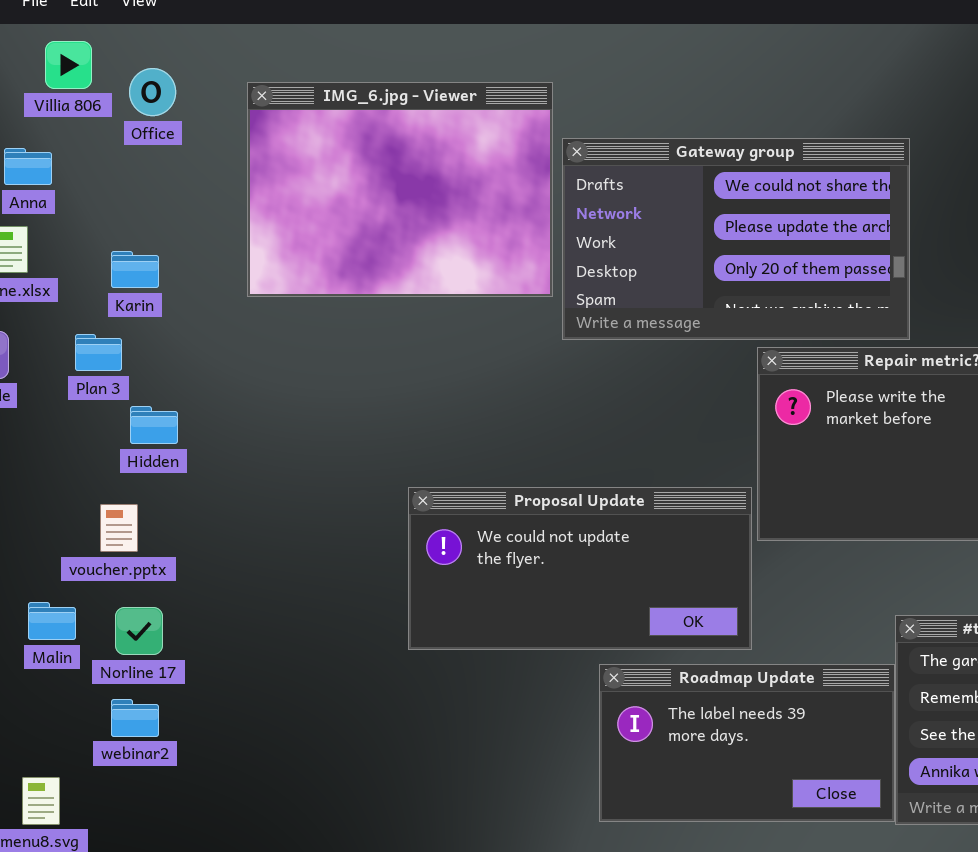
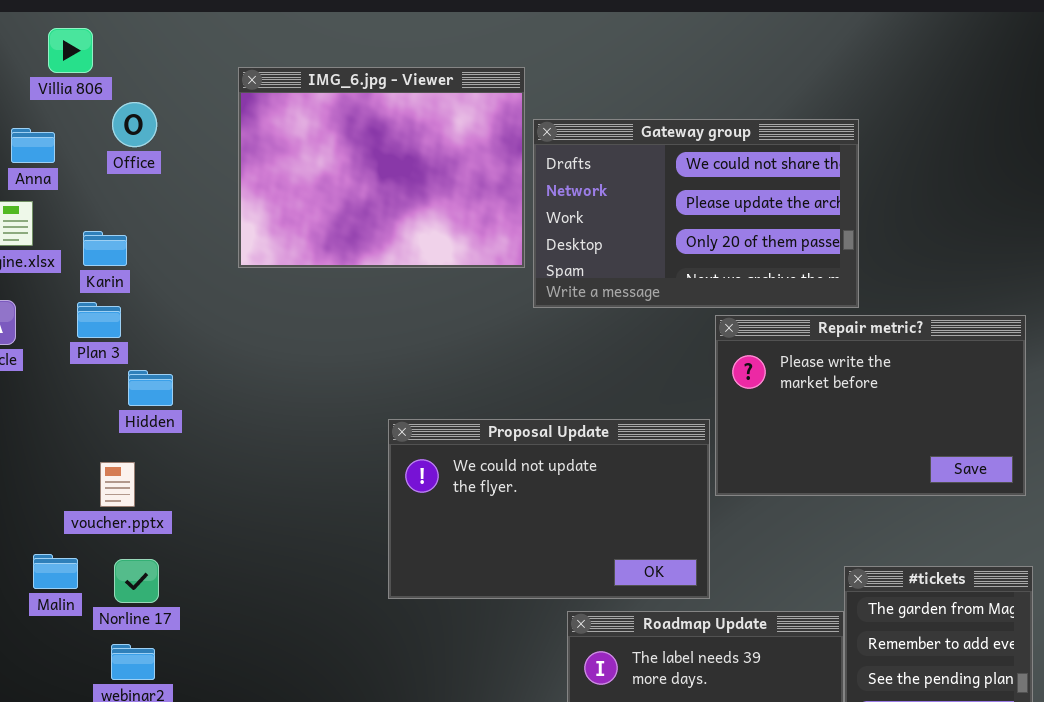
Office: [129,68,176,116] -> [112,102,157,147], moved
Karin: [111,251,159,288] -> [83,231,127,266], moved
Proposal Update: [408,487,752,650] -> [388,419,710,599], resized

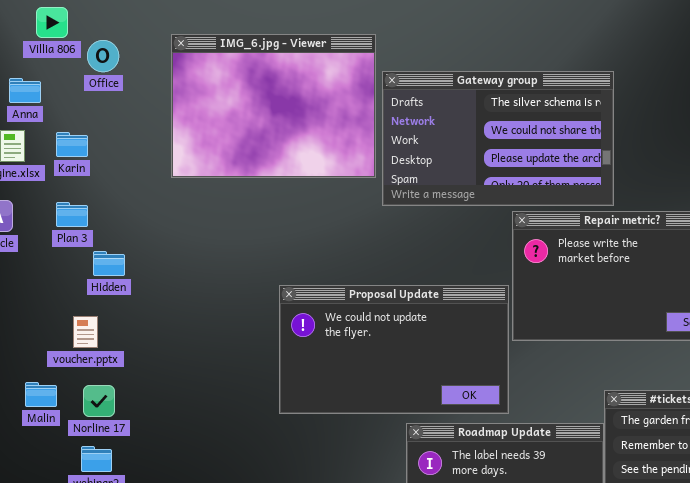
Office: [112,102,157,147] -> [87,40,119,72], moved
Gateway group: [533,119,859,308] -> [382,71,614,206], scrolled up 1 row
Karin: [83,231,127,266] -> [56,132,88,157], moved

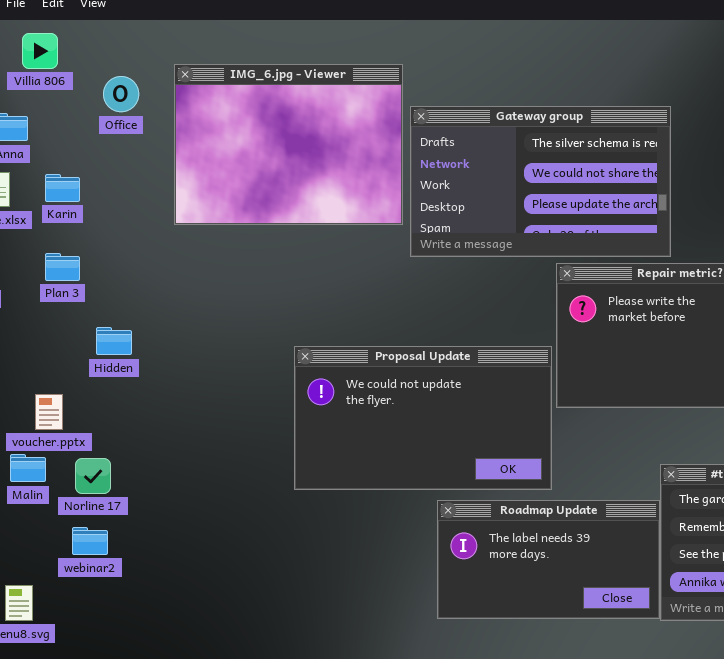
Office: [87,40,119,72] -> [103,76,139,112], moved
Hidden: [93,251,125,276] -> [96,327,132,355], moved
voucher.pptx: [73,316,98,348] -> [35,394,63,430], moved

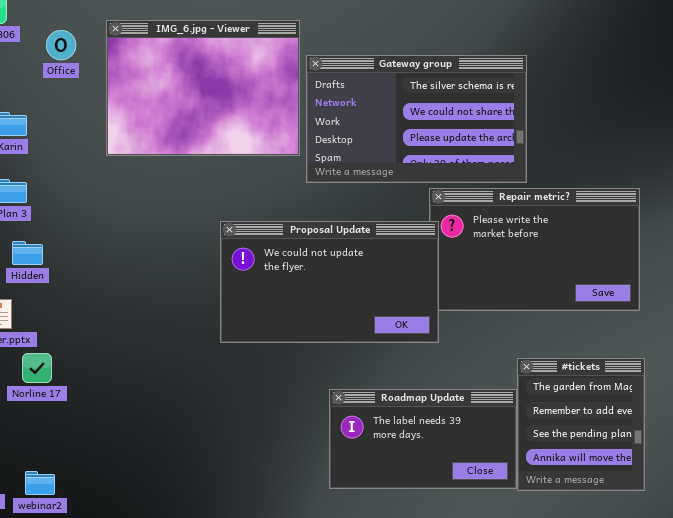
Hidden: [96,327,132,355] -> [12,241,43,265], moved
Proposal Update: [294,346,552,490] -> [220,221,439,343], moved
webinar2: [72,527,108,555] -> [25,471,55,495], moved

